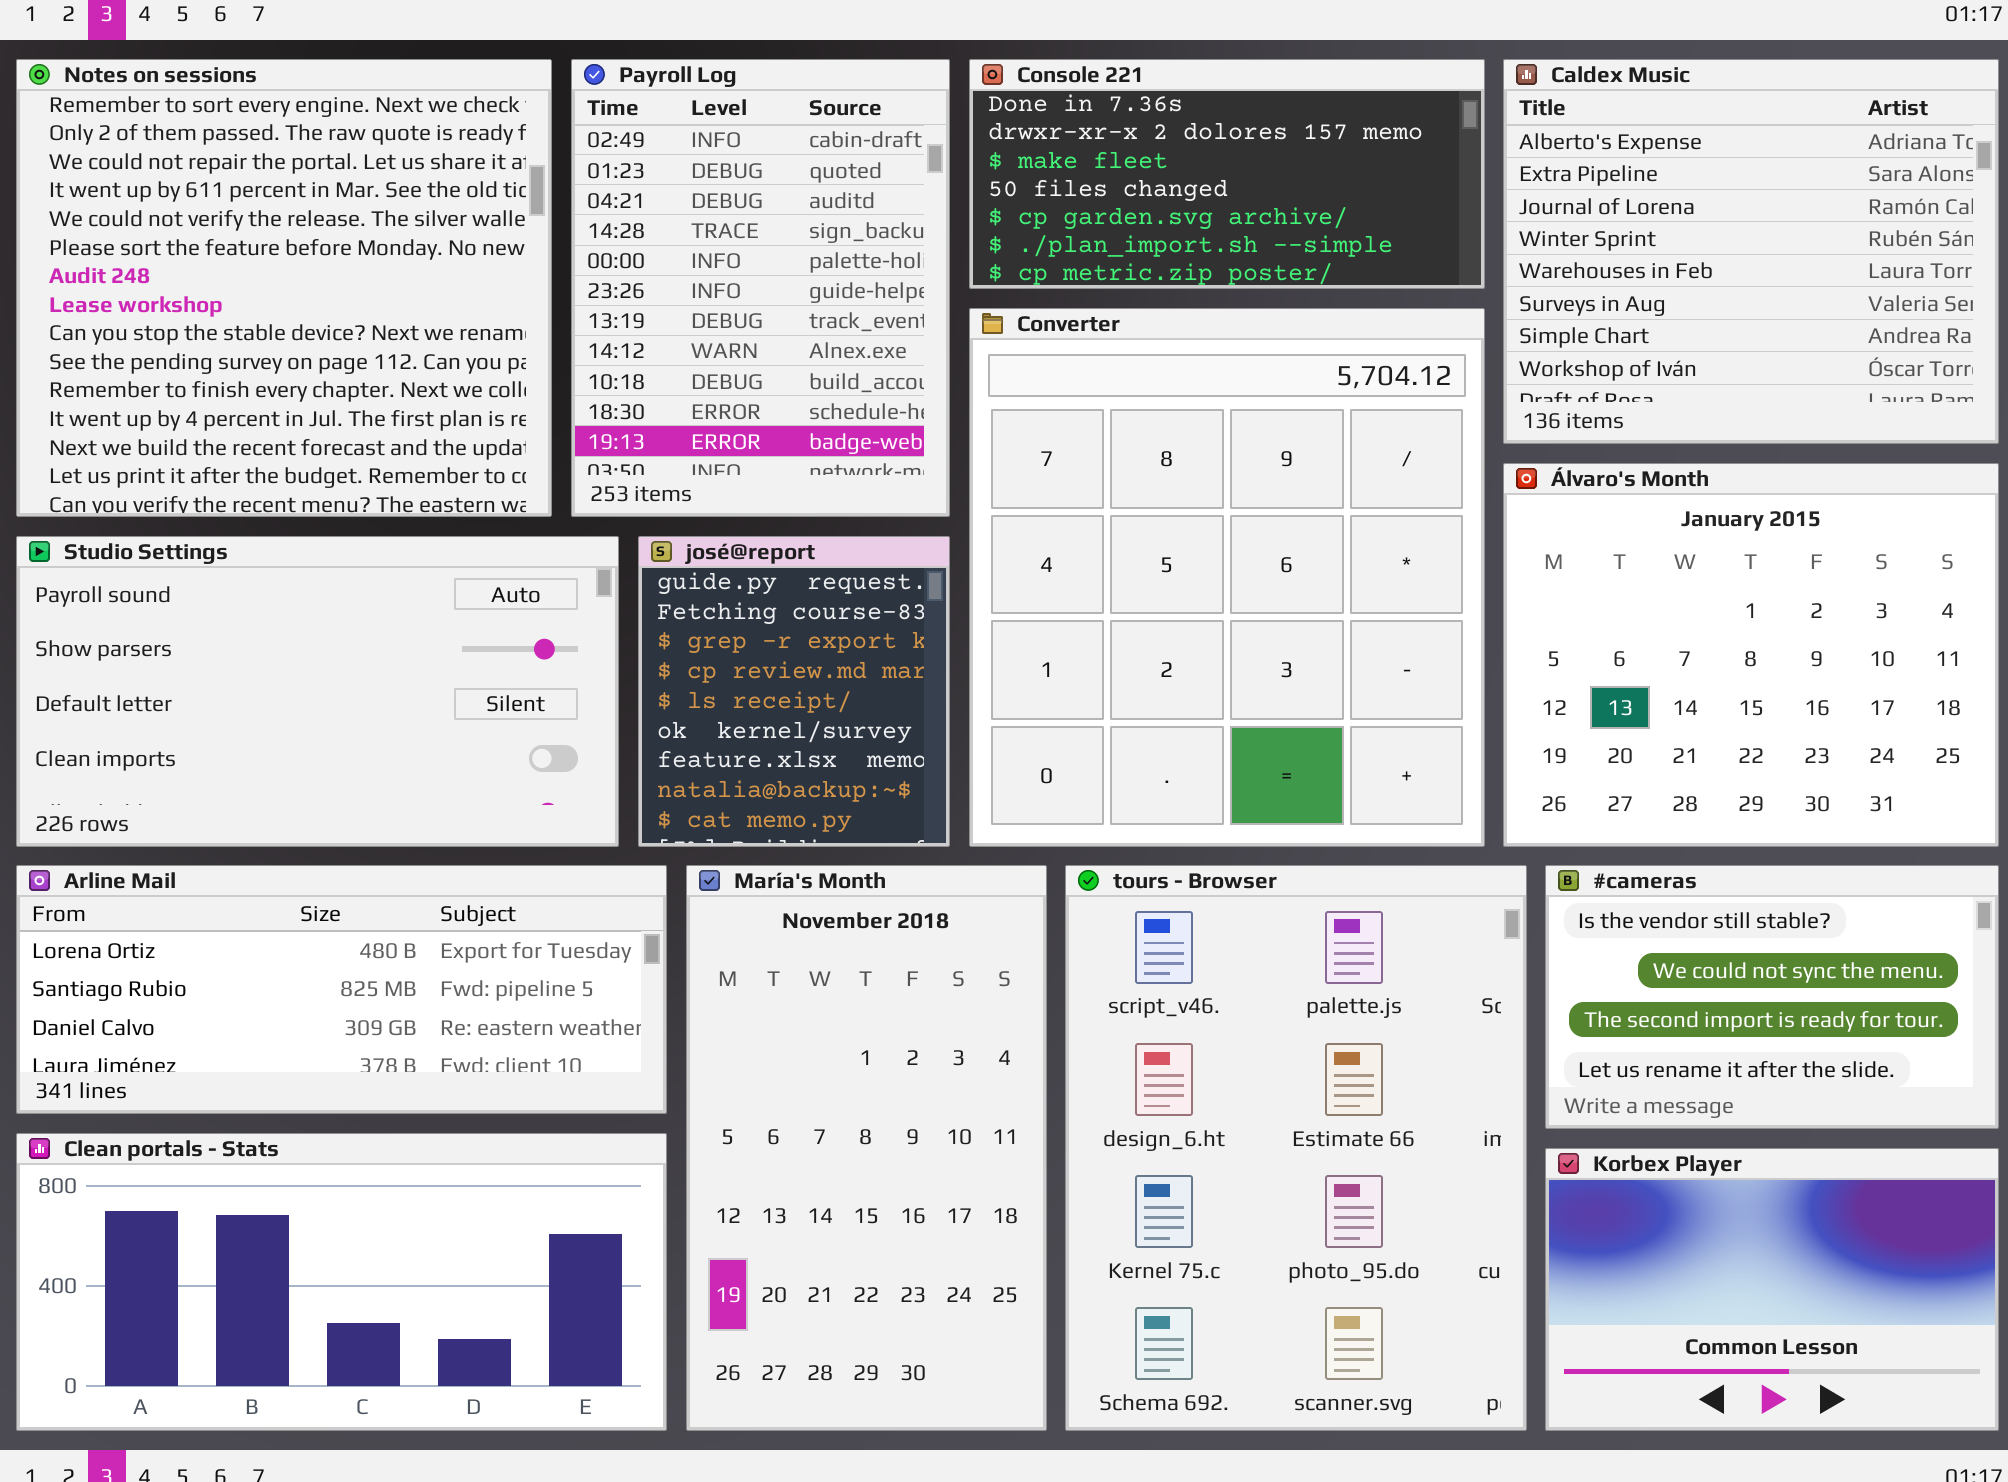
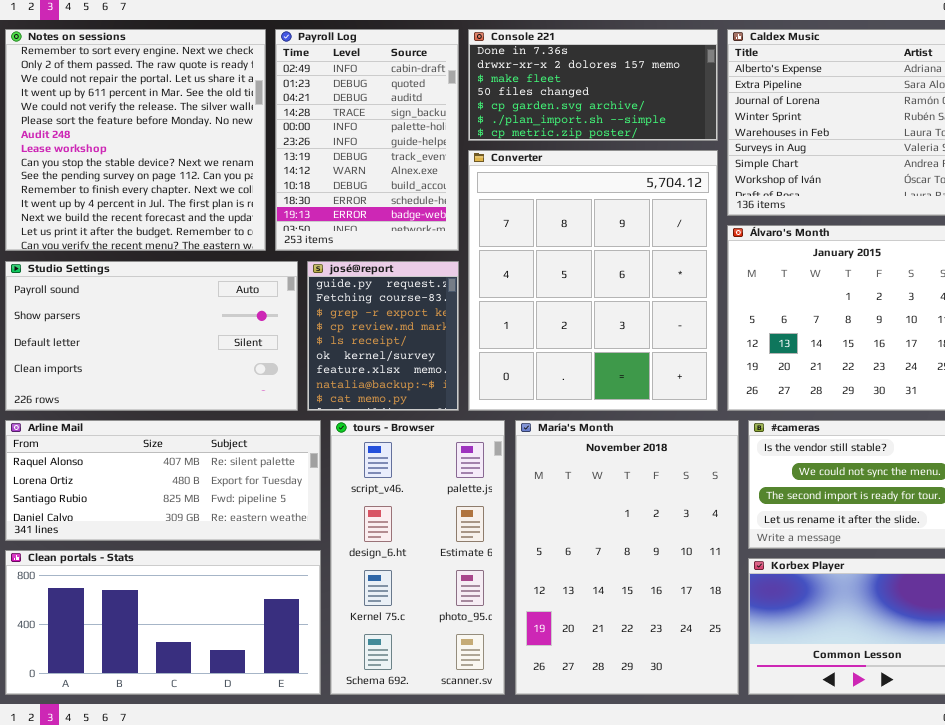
Arline Mail: [16,865,667,1114] -> [5,420,321,541], scrolled up 1 row
María's Month: [686,865,1047,1431] -> [515,420,739,695], moved, resized
tours - Browser: [1065,865,1527,1431] -> [330,420,505,695], moved, resized

